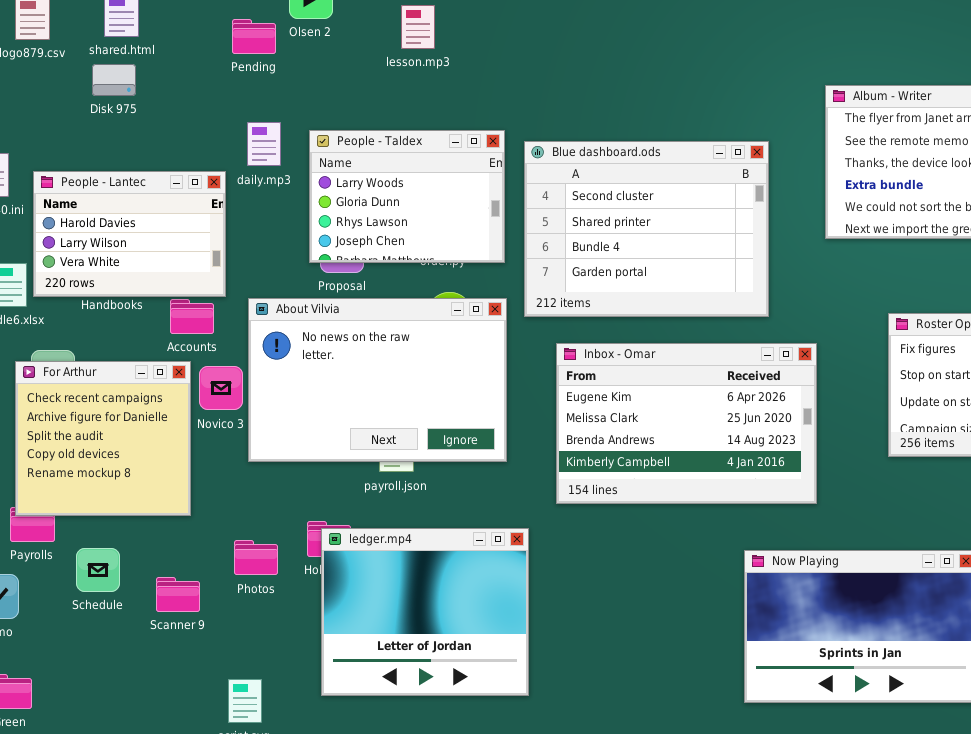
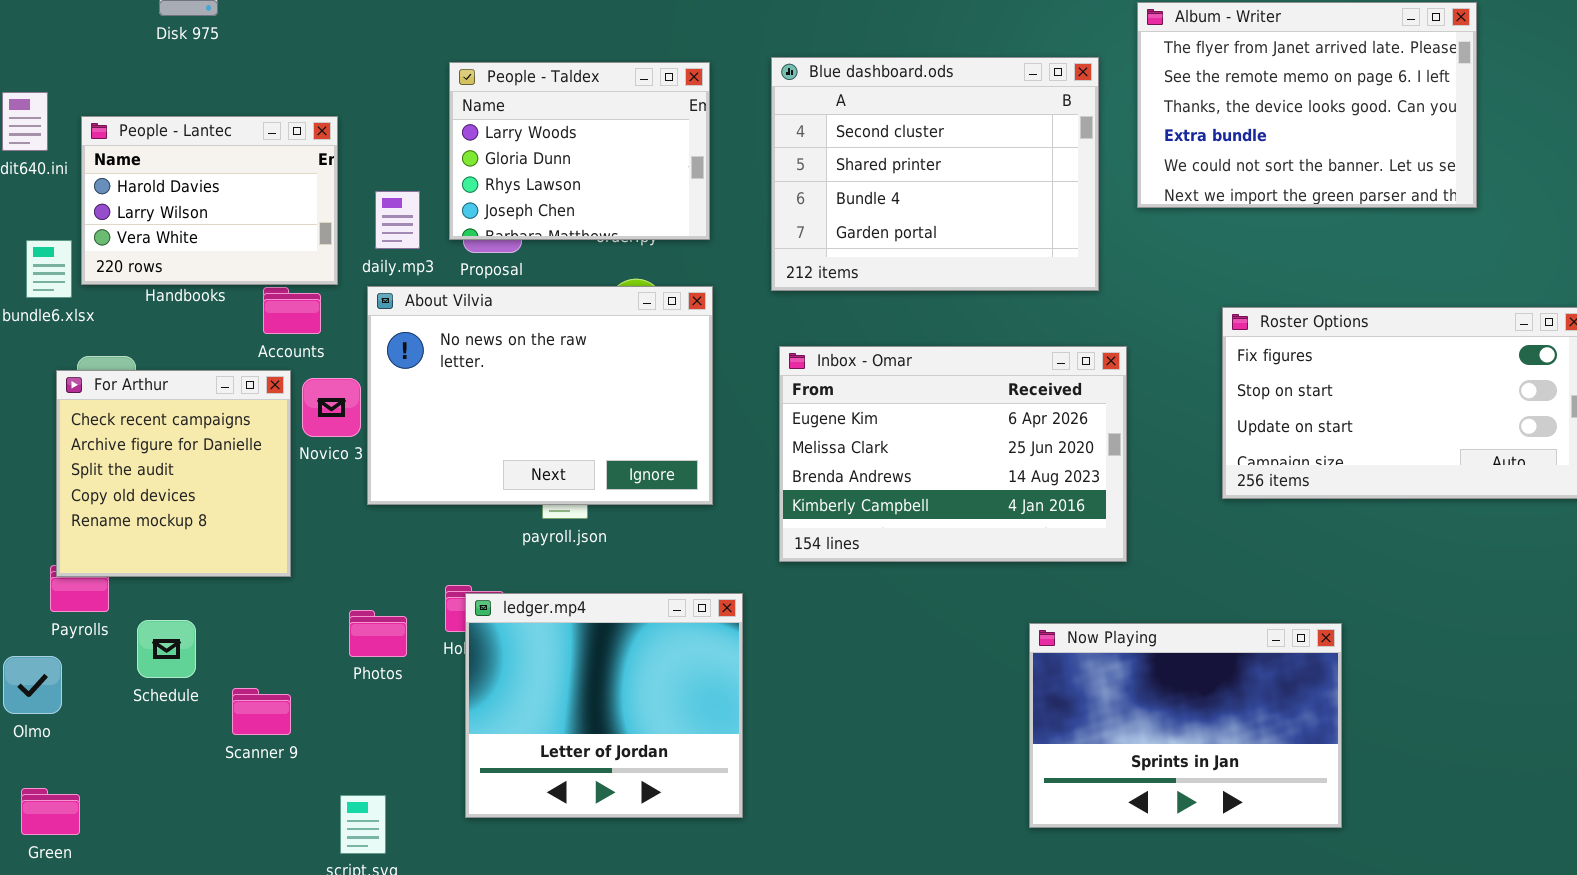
daily.mp3: [247,122,281,166] -> [375,191,420,249], moved
Blue dashboard.ods: [524,141,769,317] -> [771,57,1099,291], moved
Scanner 9: [156,577,200,612] -> [232,688,291,735], moved

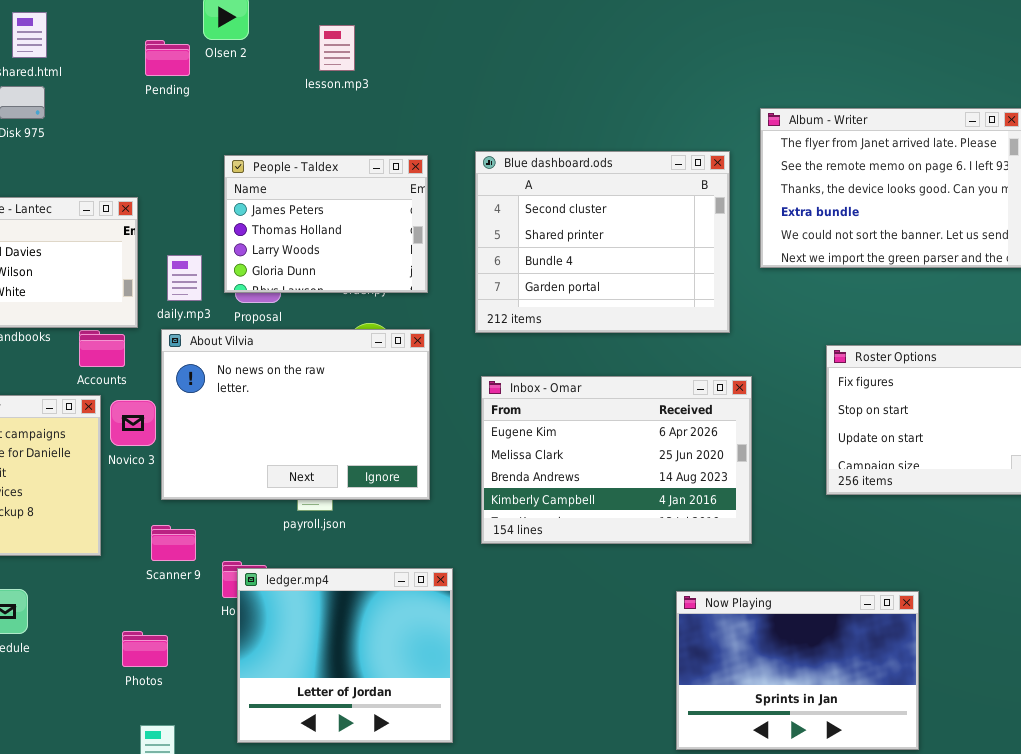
People - Taldex: [449,62,710,240] -> [224,155,428,293], scrolled up 2 rows
Photos: [349,610,407,657] -> [122,631,168,667], moved
Scanner 9: [232,688,291,735] -> [151,525,196,561], moved

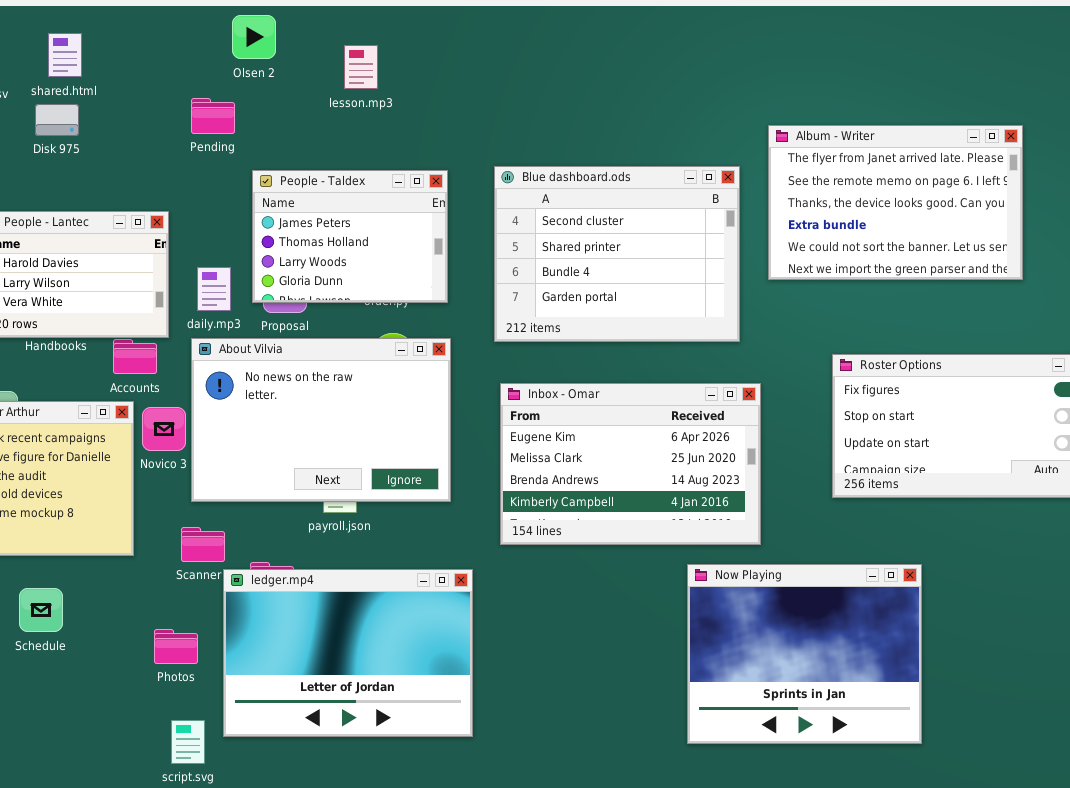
Pending: [145,40,190,76] -> [191,98,235,134], moved
ledger.mp4: [237,568,453,743] -> [223,569,473,737], resized
Now Playing: [676,591,919,750] -> [687,564,922,744], resized

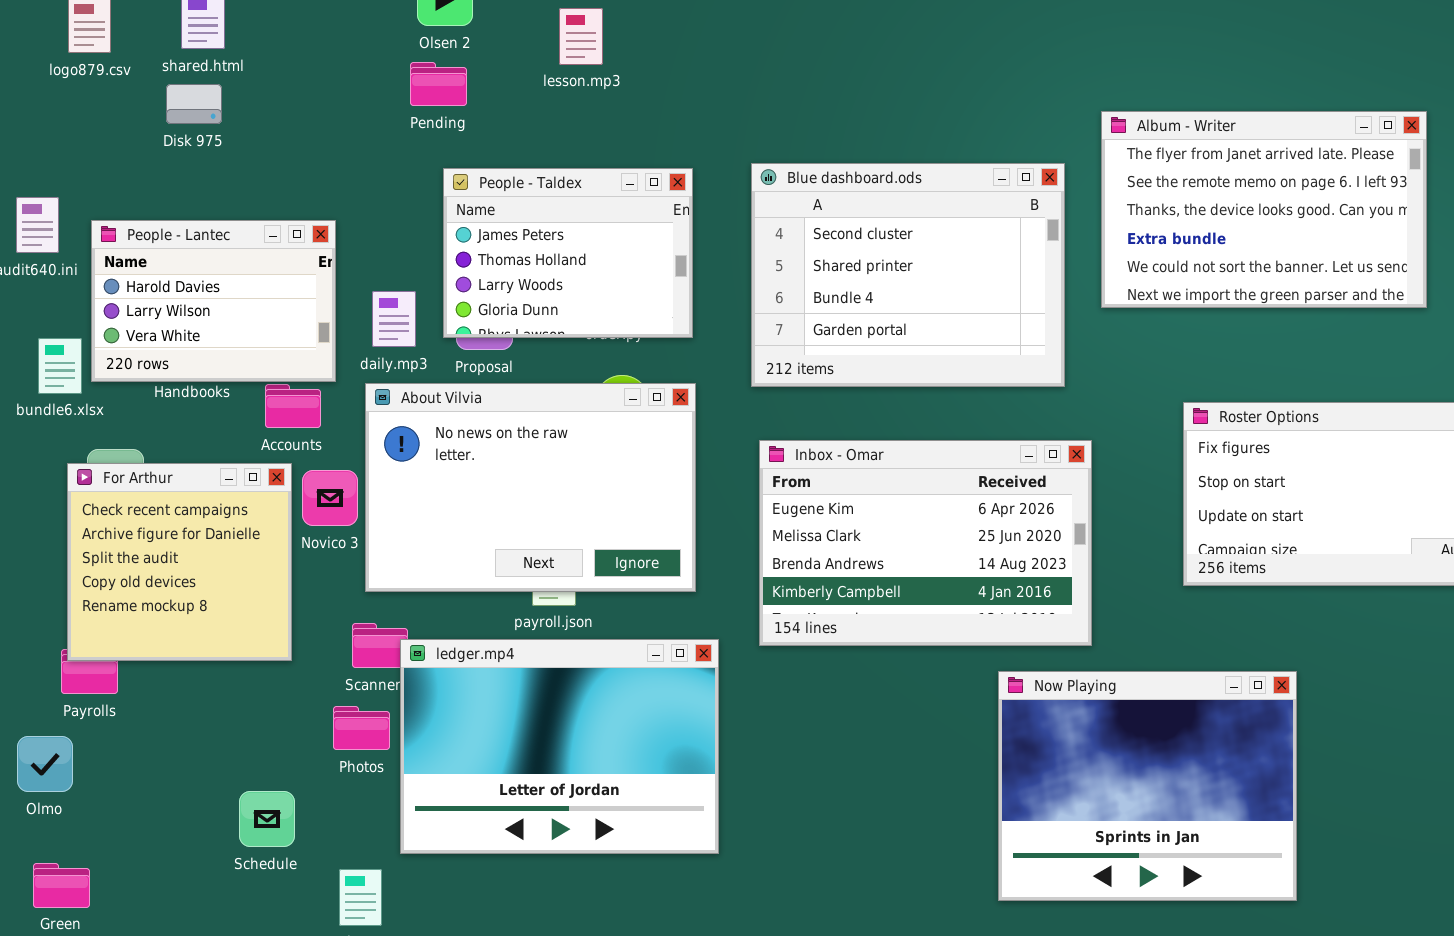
Pending: [191,98,235,134] -> [410,62,467,106], moved
ledger.mp4: [223,569,473,737] -> [400,639,719,854], moved
Schedule: [19,588,63,632] -> [239,791,295,847], moved
Photos: [154,629,198,664] -> [333,706,390,750], moved

